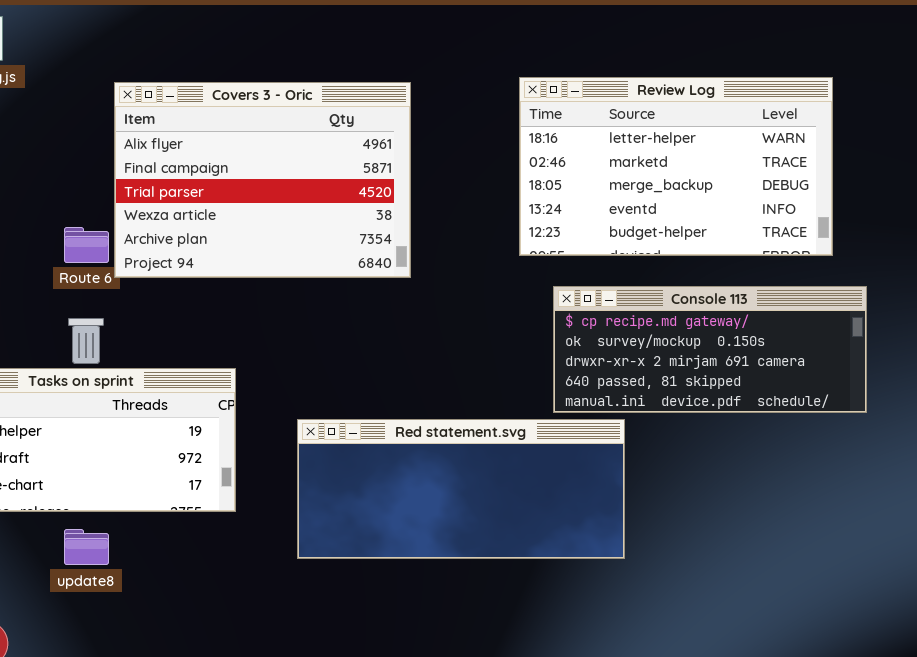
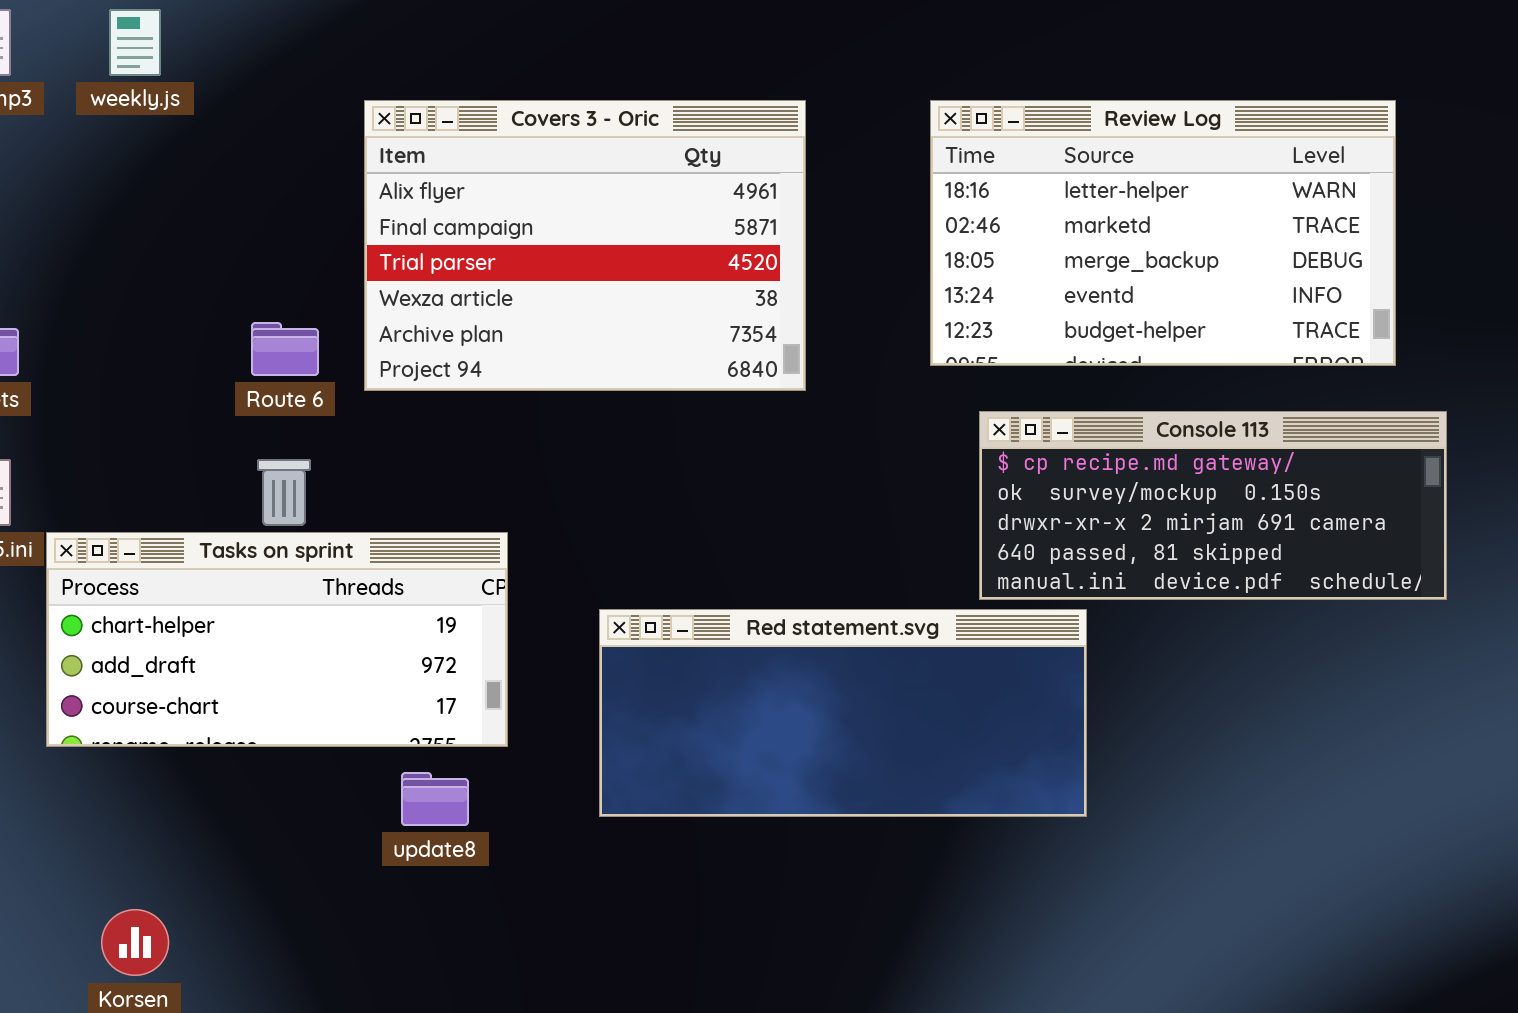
Covers 3 - Oric: [114,82,411,278] -> [364,100,806,391], moved
update8: [64,529,109,565] -> [401,772,469,826], moved

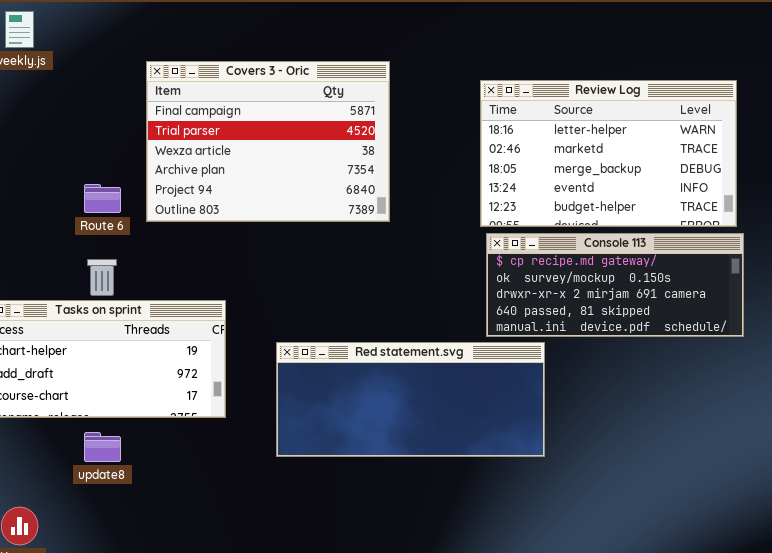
Covers 3 - Oric: [364,100,806,391] -> [146,61,390,222], scrolled down 1 row
Review Log: [930,100,1396,366] -> [480,80,737,227], moved
update8: [401,772,469,826] -> [84,432,121,462], moved

